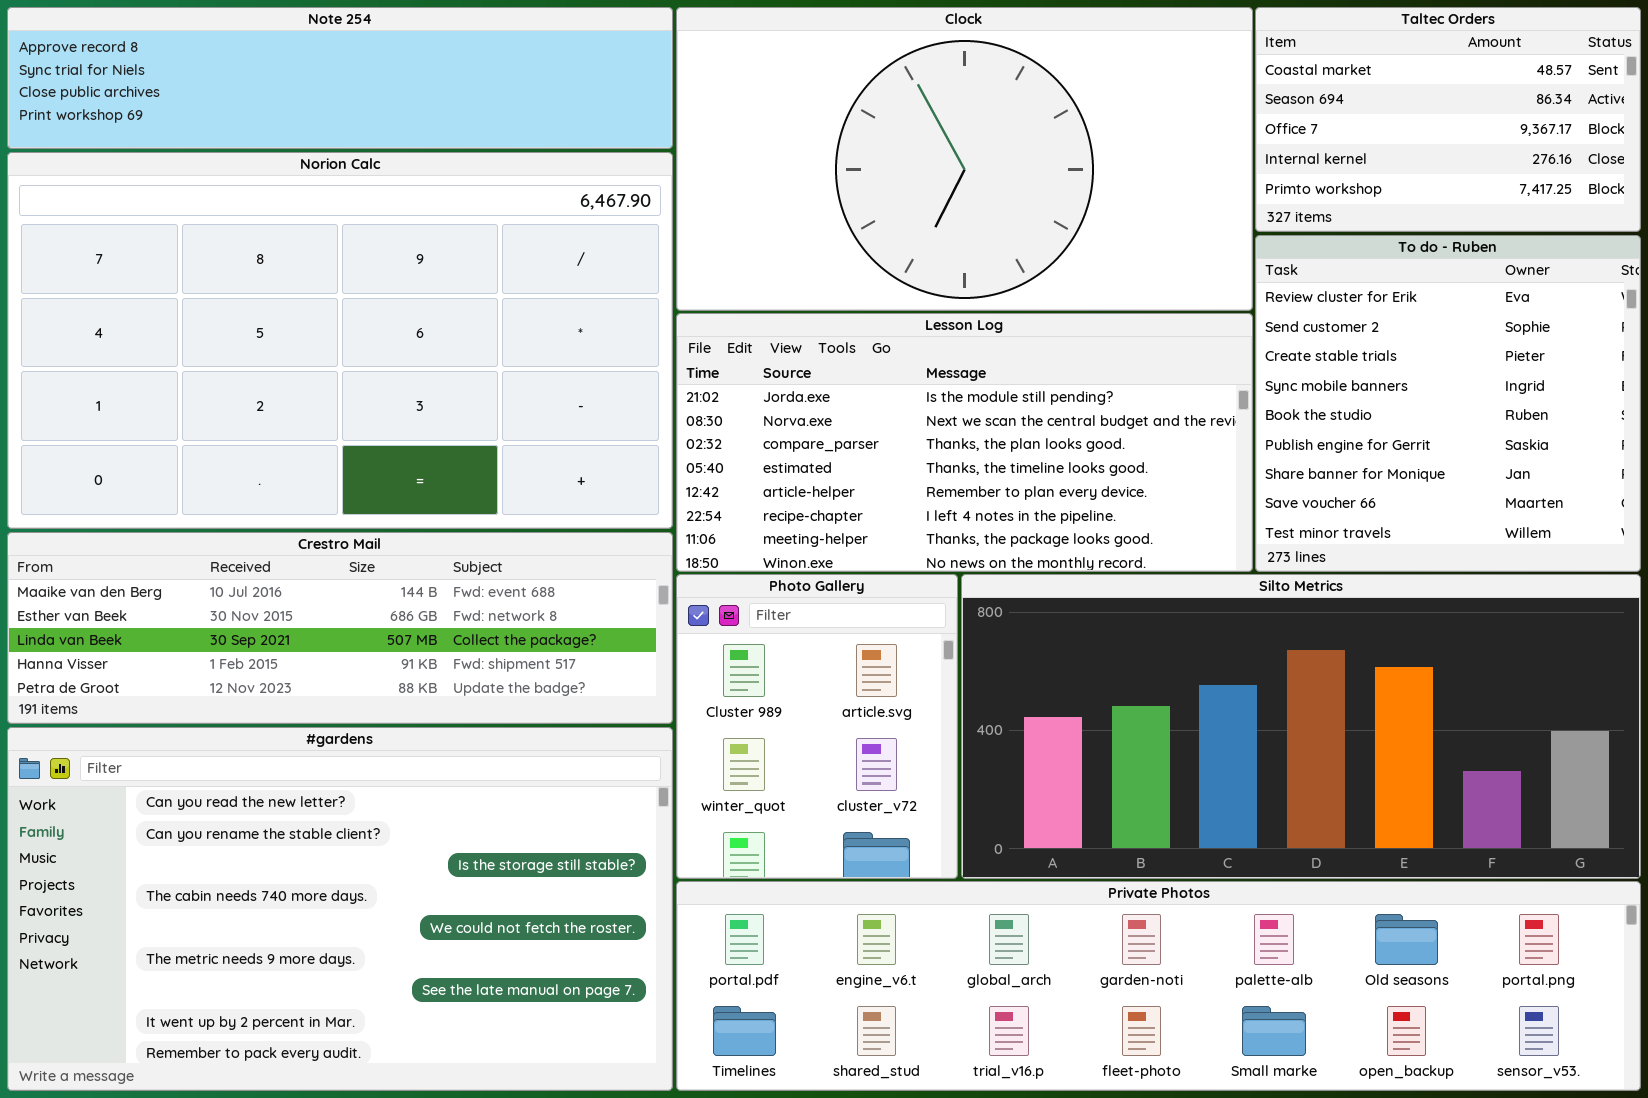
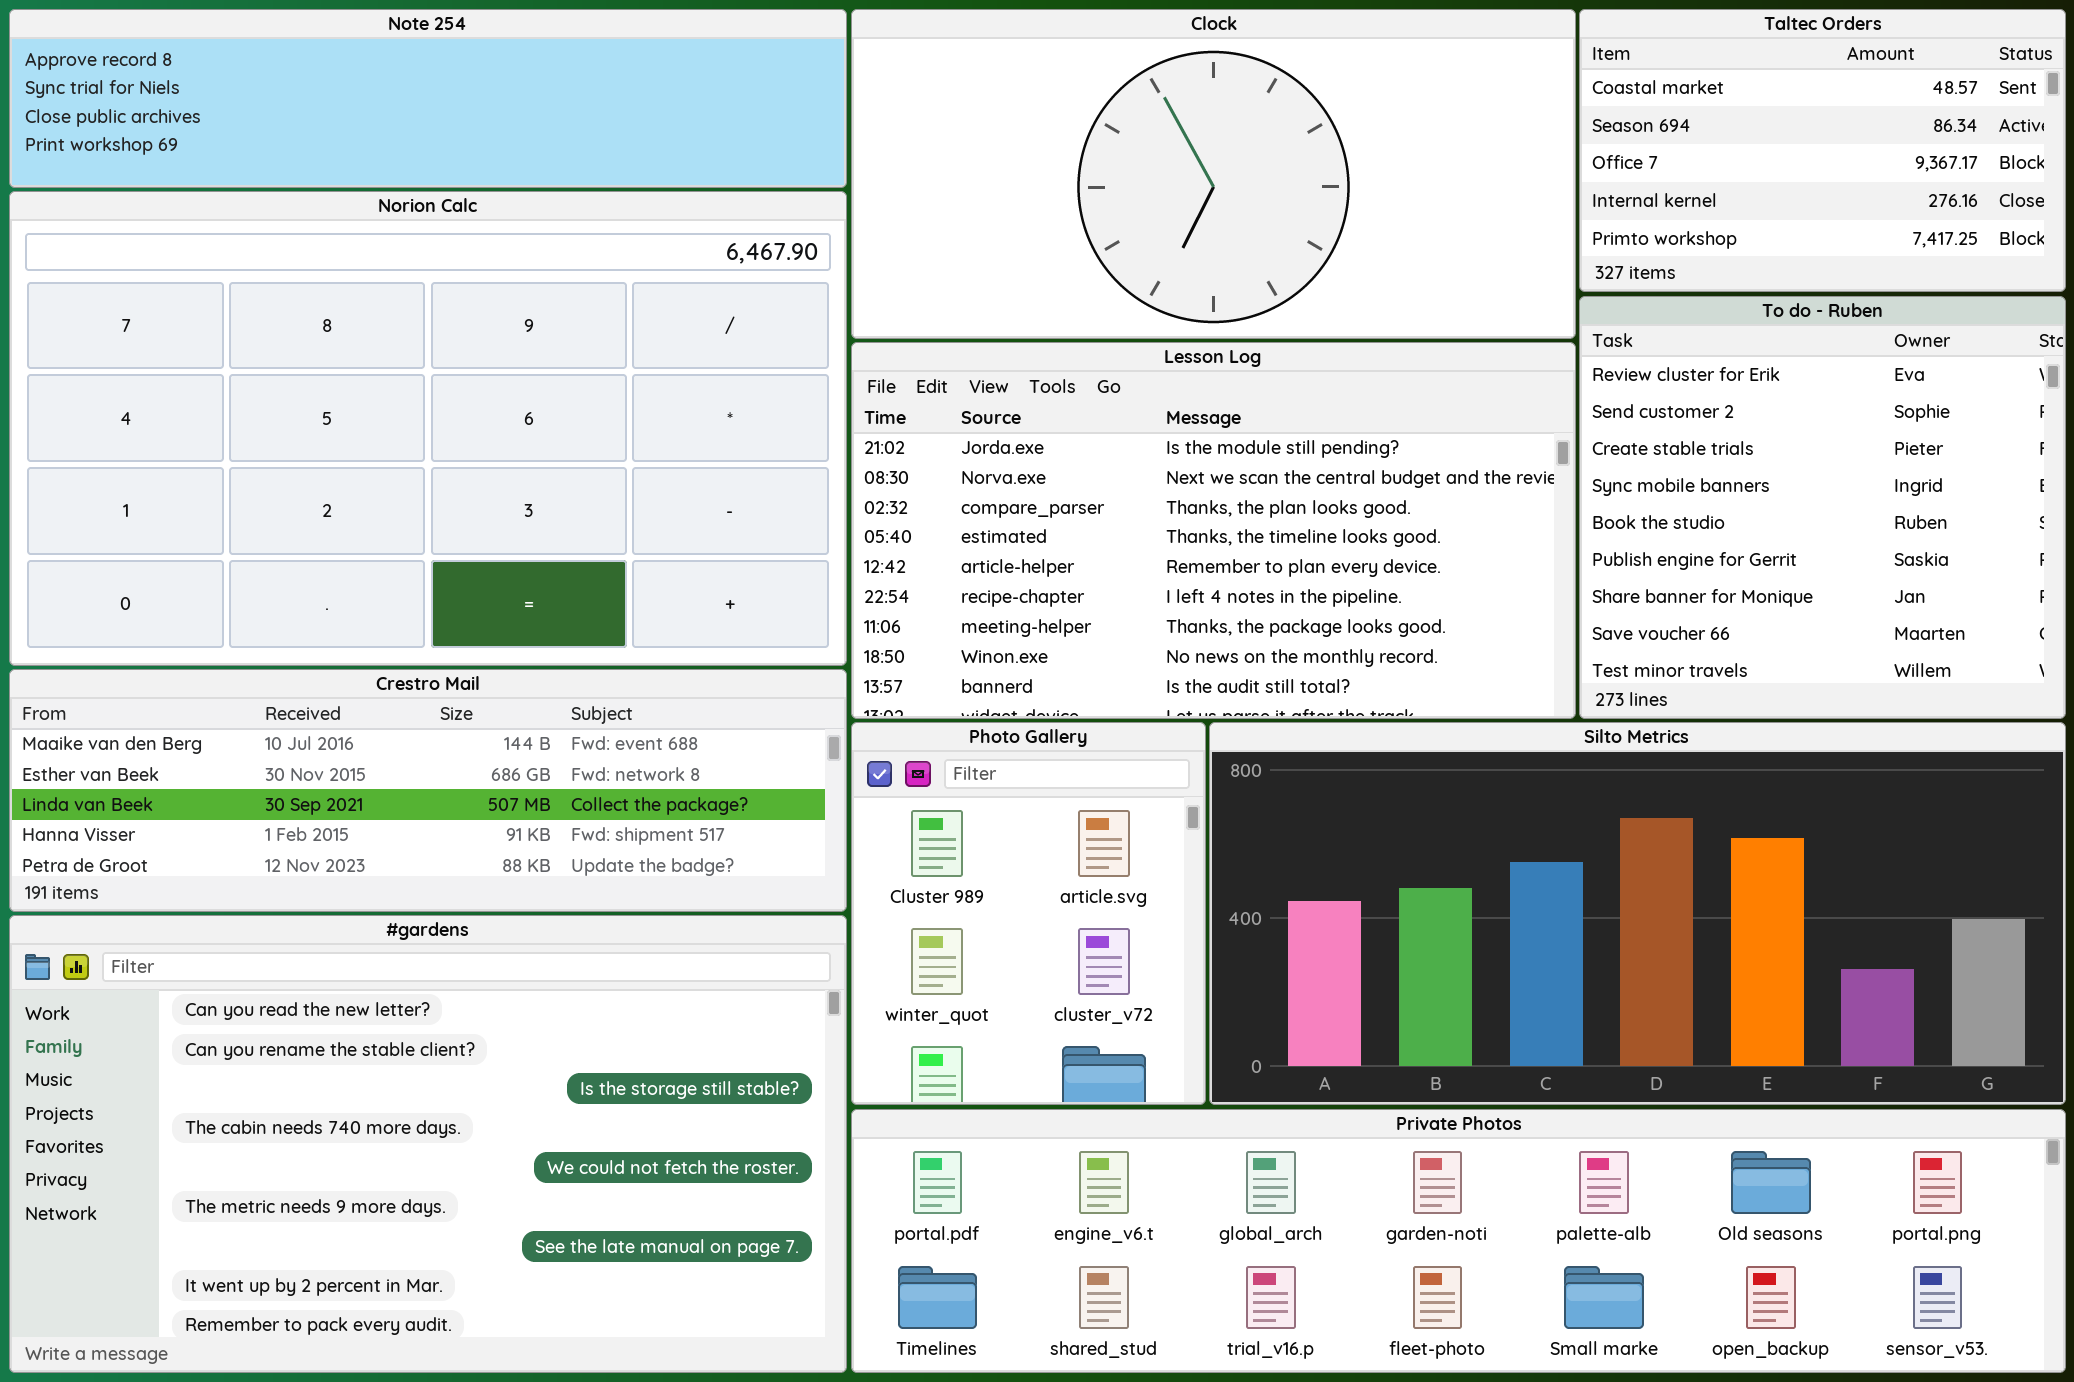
Clock: [676,7,1253,311] -> [851,9,1576,339], resized
Lesson Log: [676,313,1253,572] -> [851,342,1576,719], resized

